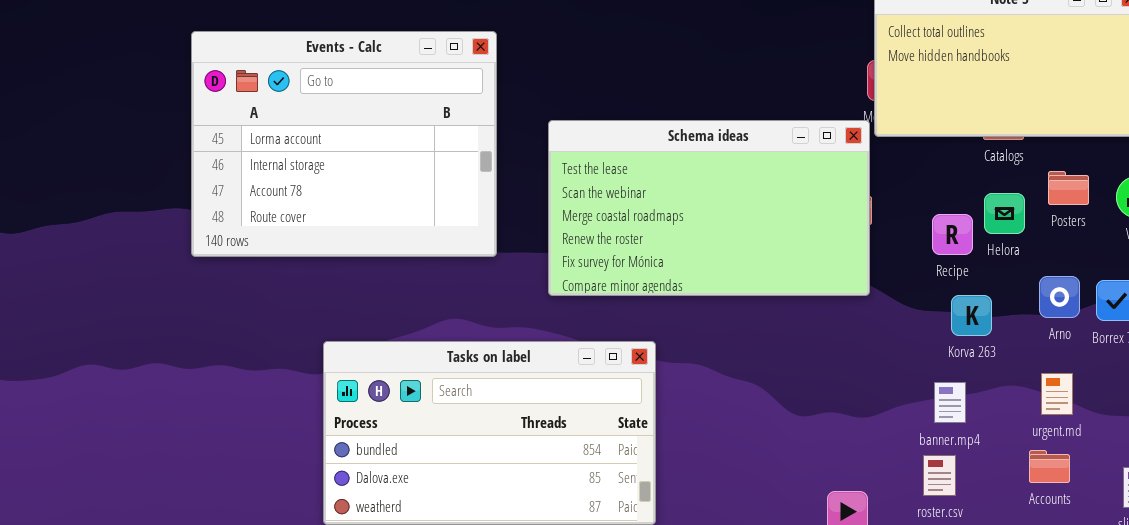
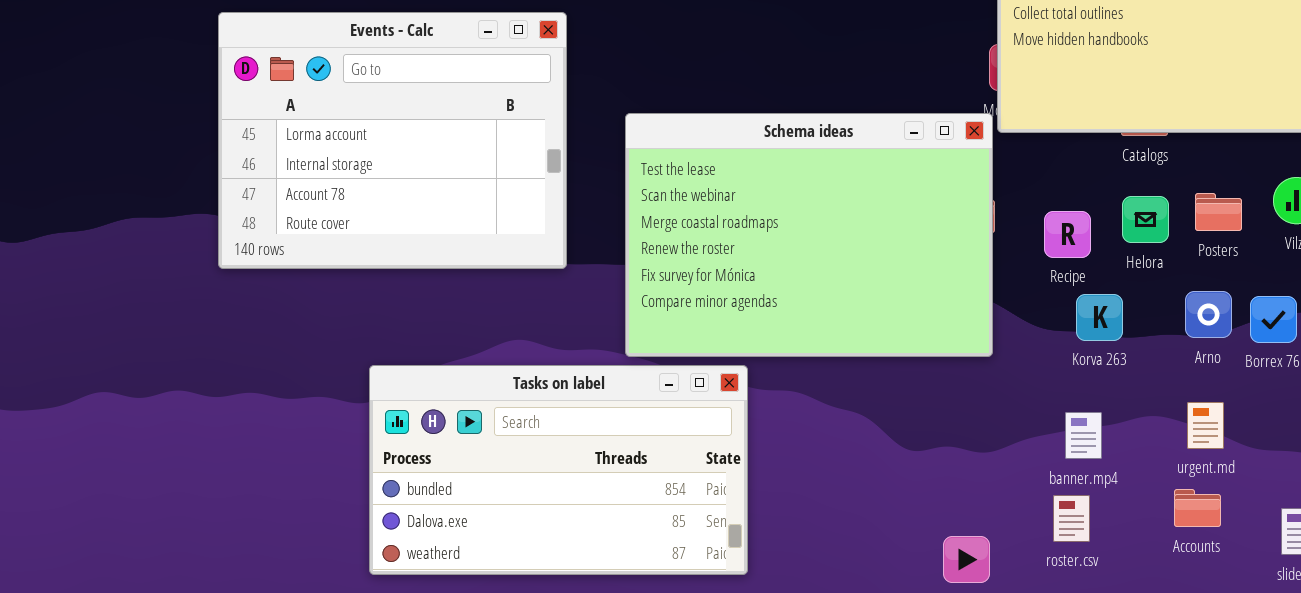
Schema ideas: [548,120,870,296] -> [625,113,993,357], resized
Posters: [1048,171,1089,205] -> [1195,193,1242,231], moved
Recipe: [932,214,973,255] -> [1044,211,1091,258], moved
Korva 263: [951,295,992,336] -> [1076,294,1123,341], moved

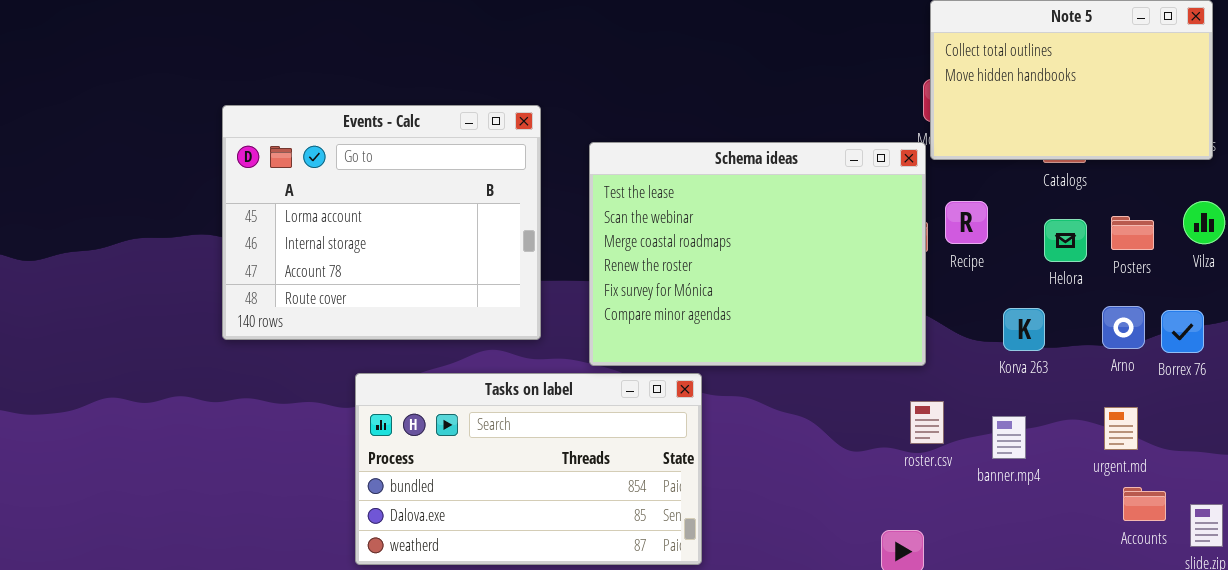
Events - Calc: [218,12,567,269] -> [222,105,541,340], moved
Recipe: [1044,211,1091,258] -> [945,201,988,244], moved
Accounts: [1174,489,1221,527] -> [1123,487,1166,521], moved
roster.csv: [1053,495,1090,542] -> [910,401,944,444], moved

